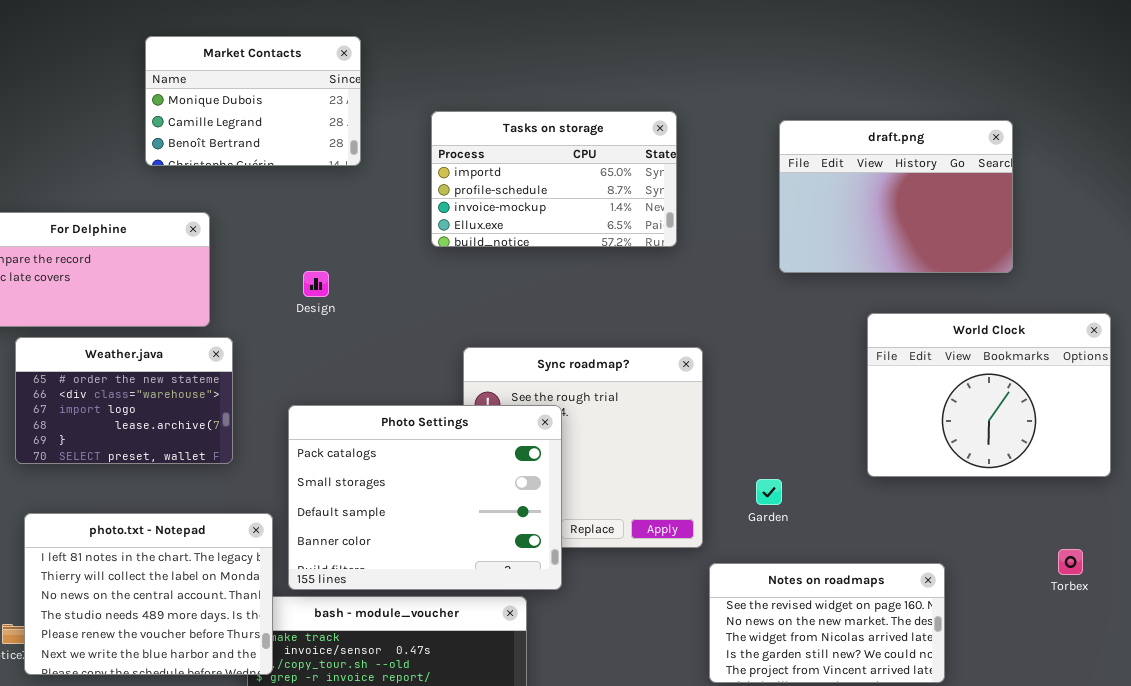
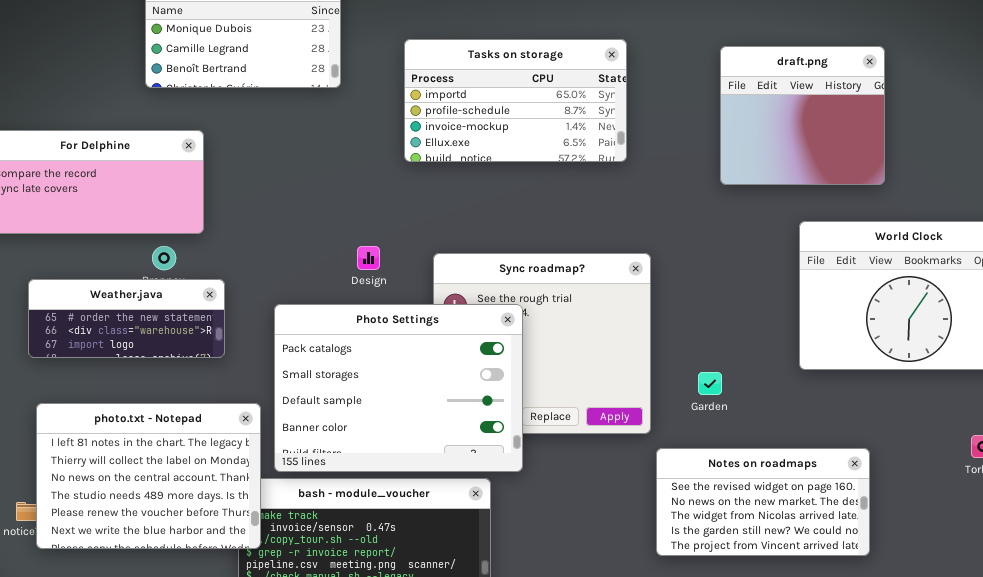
draft.png: [779,120,1013,273] -> [720,46,885,185], resized
Design: [303,271,329,297] -> [357,246,380,270], moved
Weather.java: [15,337,233,464] -> [28,279,225,358], resized

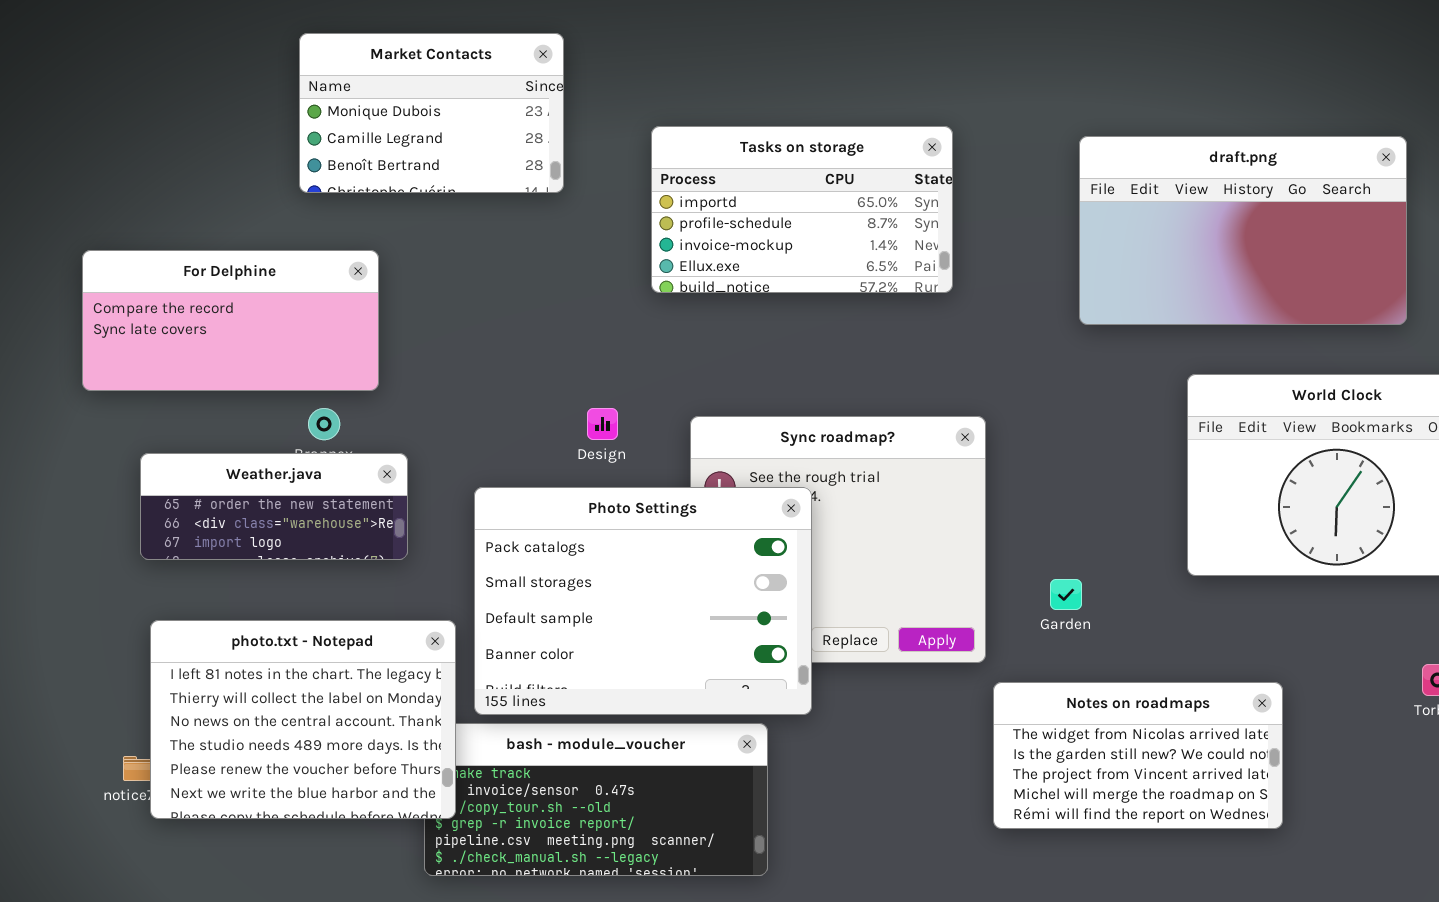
draft.png: [720,46,885,185] -> [1079,136,1407,325], resized
Notes on roadmaps: [656,448,870,556] -> [993,682,1283,829], scrolled down 2 rows

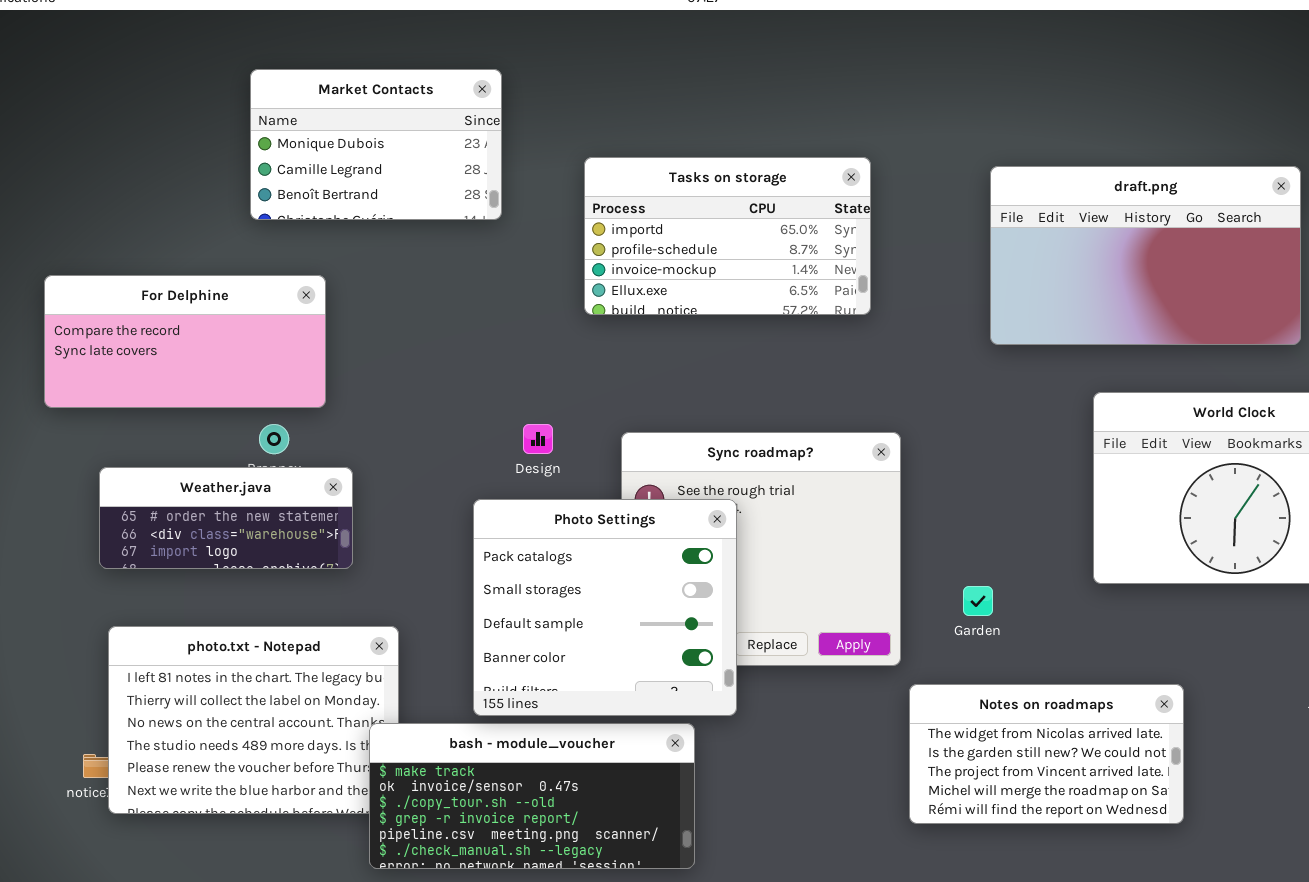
Photo Settings: [474,487,812,715] -> [473,499,737,716], resized
bash - module_voucher: [424,723,768,876] -> [369,723,695,869], raised

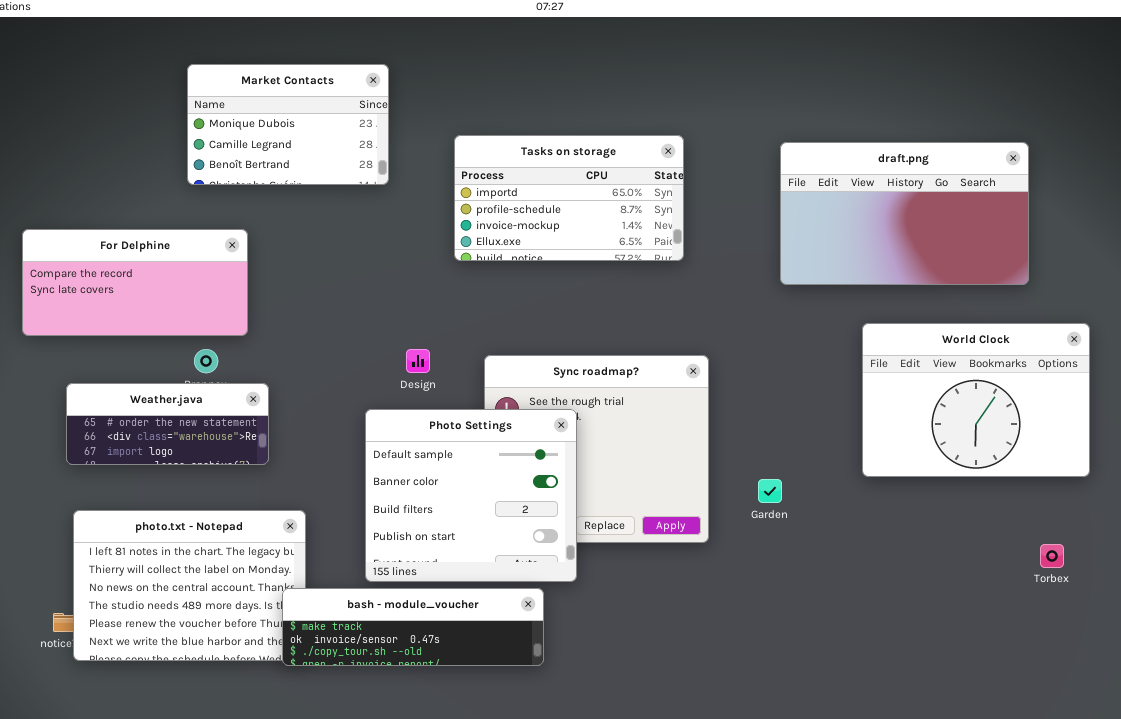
Photo Settings: [473,499,737,716] -> [365,409,577,582], scrolled down 2 rows
Notes on roadmaps: [909,684,1184,824] -> none, closed
bash - module_voucher: [369,723,695,869] -> [282,588,544,666], resized

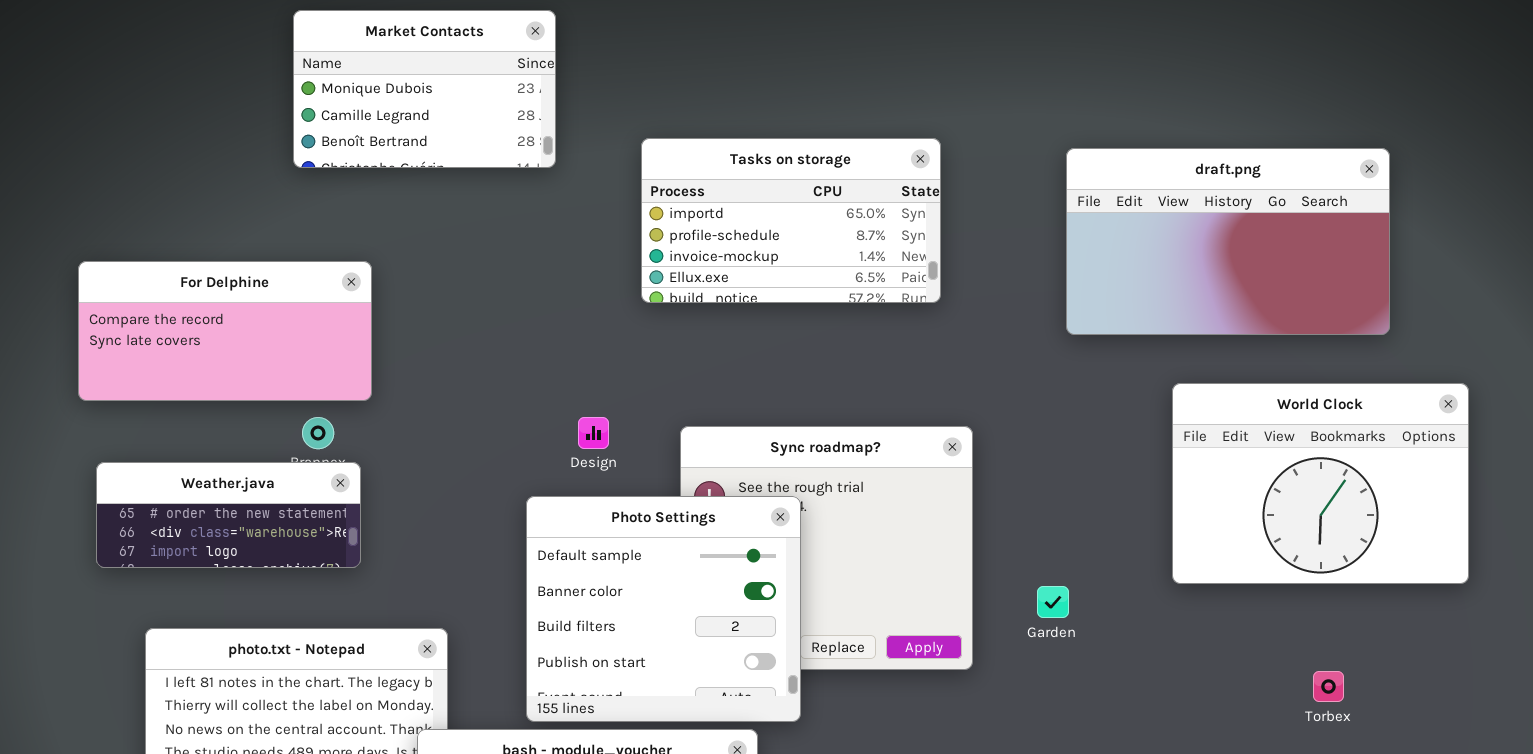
Market Contacts: [187,64,389,185] -> [293,10,556,168], moved
Weather.java: [66,383,269,465] -> [96,462,361,568], moved
Torbex: [1040,544,1064,568] -> [1313,671,1344,702], moved

